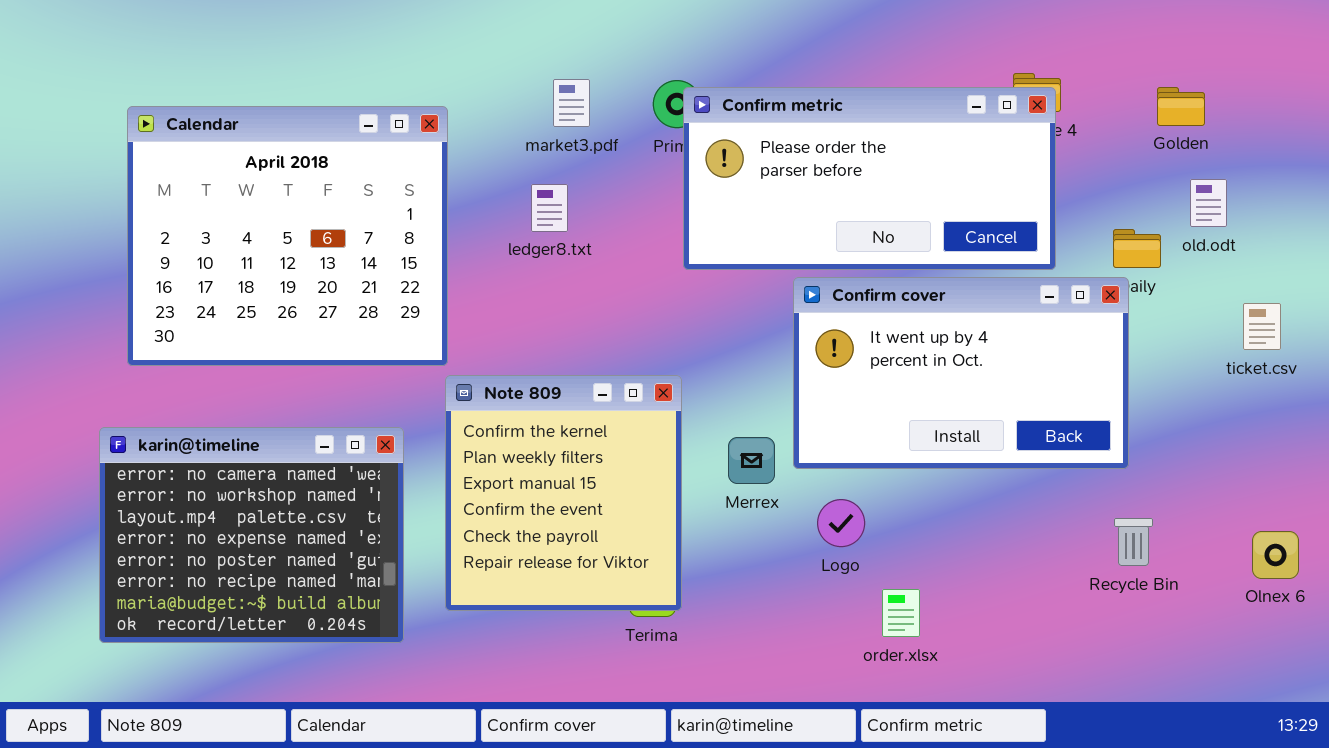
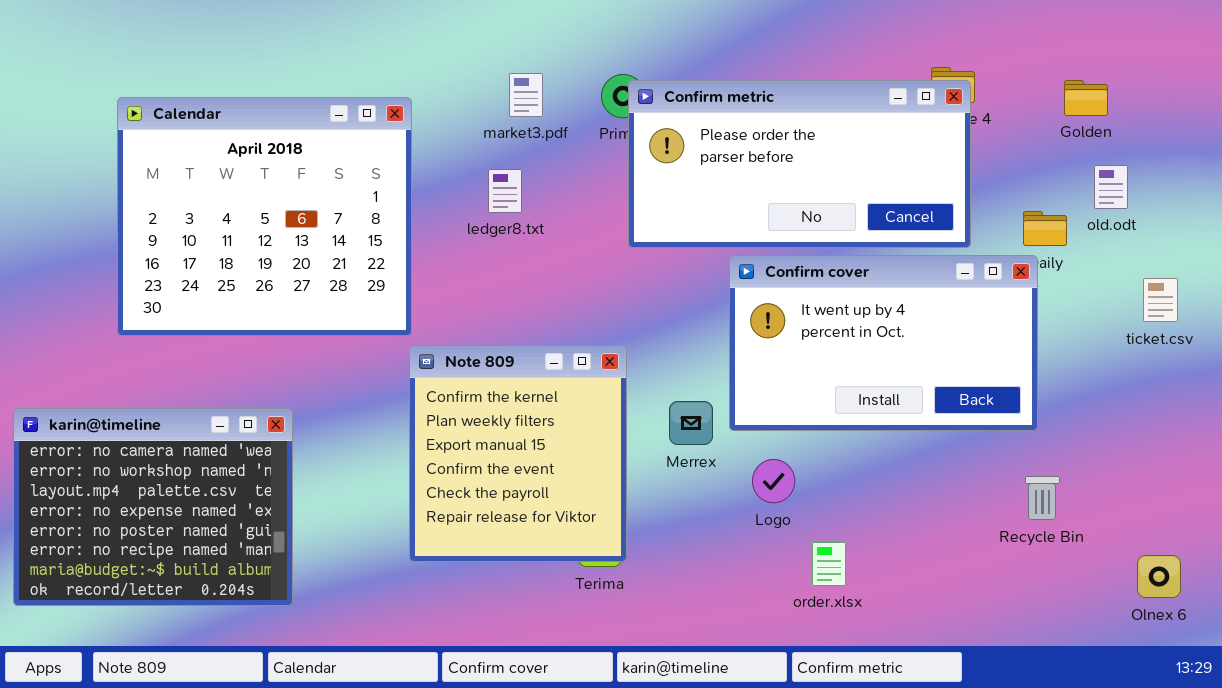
karin@timeline: [99,427,404,643] -> [13,408,293,606], moved
Olnex 6: [1252,531,1299,579] -> [1137,555,1181,598], moved

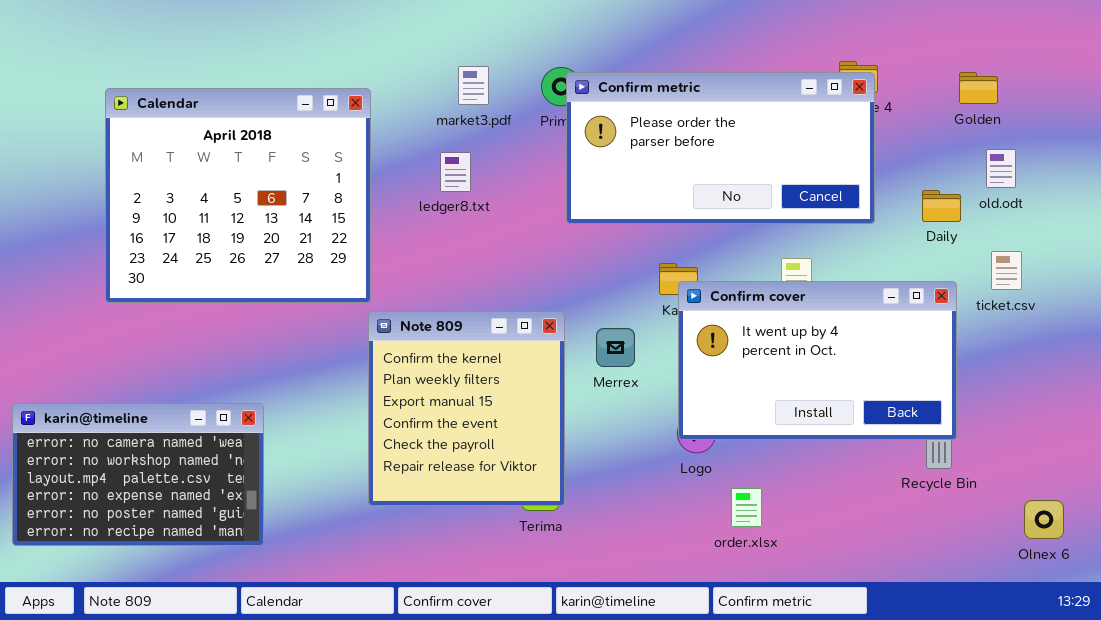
Confirm cover: [729,255,1038,431] -> [678,281,957,440], moved
ticket.csv: [1143,278,1178,322] -> [991,251,1022,290], moved
Merrex: [669,401,713,445] -> [596,328,635,367], moved
karin@timeline: [13,408,293,606] -> [12,403,264,546], resized

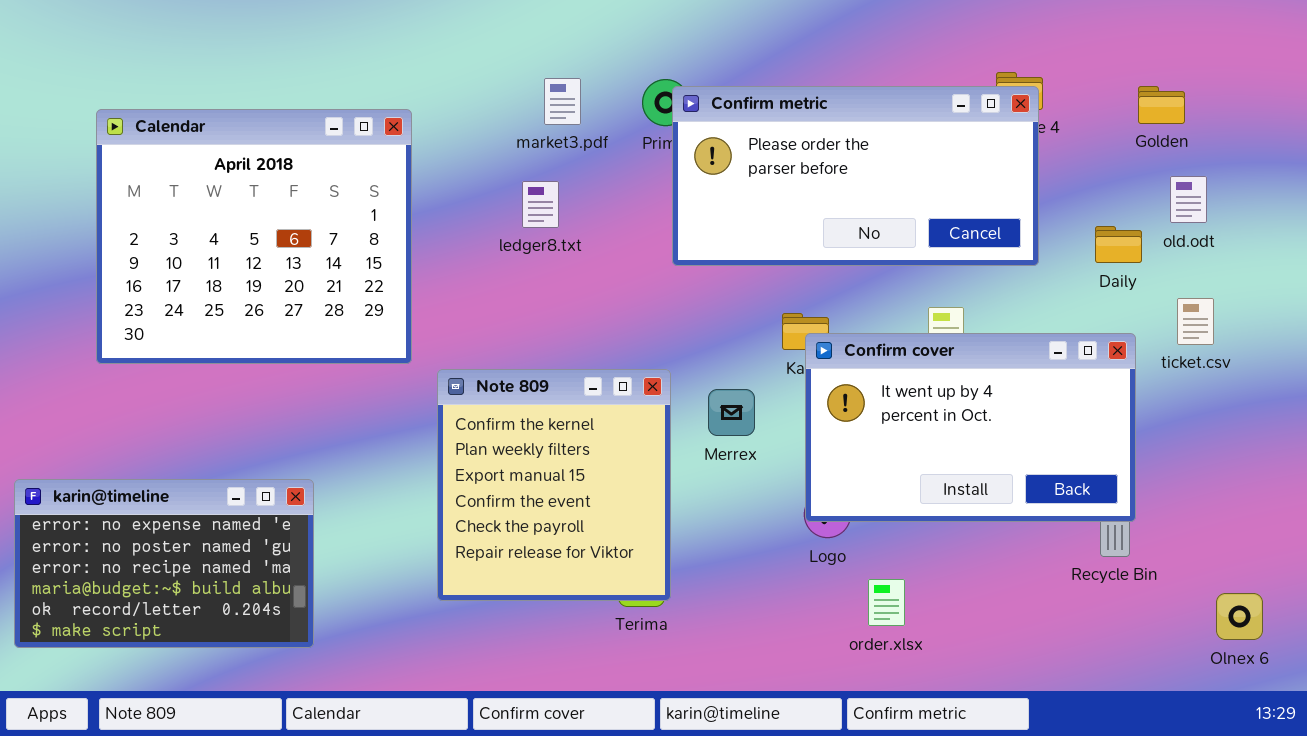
Calendar: [105,88,371,303] -> [96,109,412,364], moved
karin@timeline: [12,403,264,546] -> [14,479,314,648], scrolled down 3 rows

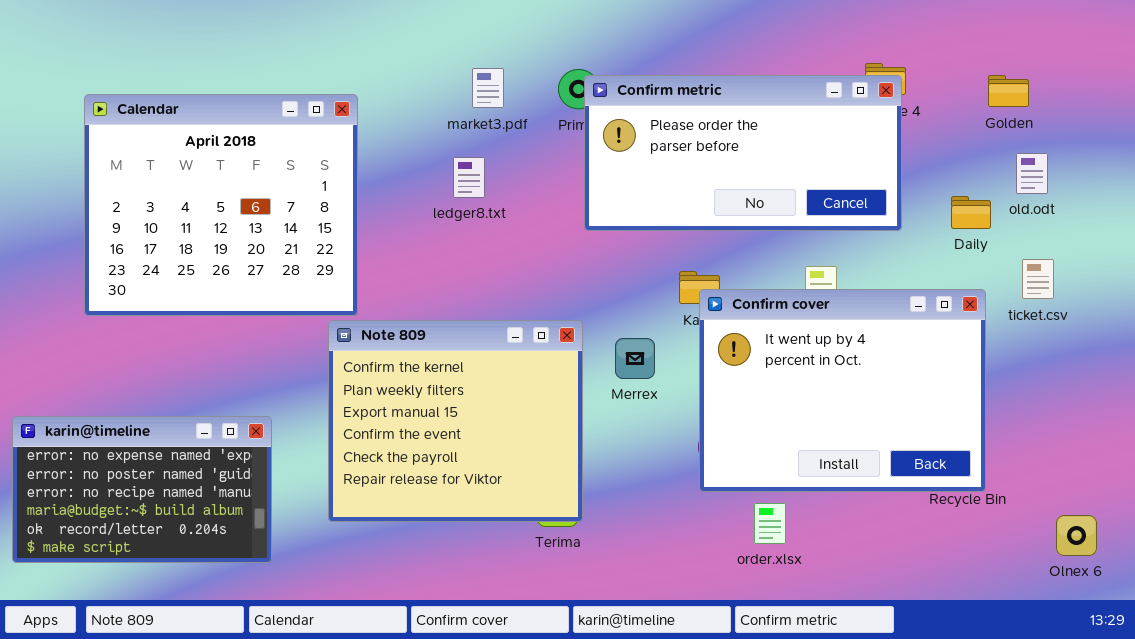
Confirm cover: [805,333,1136,522] -> [699,289,986,492], resized
Note 809: [437,369,671,601] -> [328,320,583,522], resized

